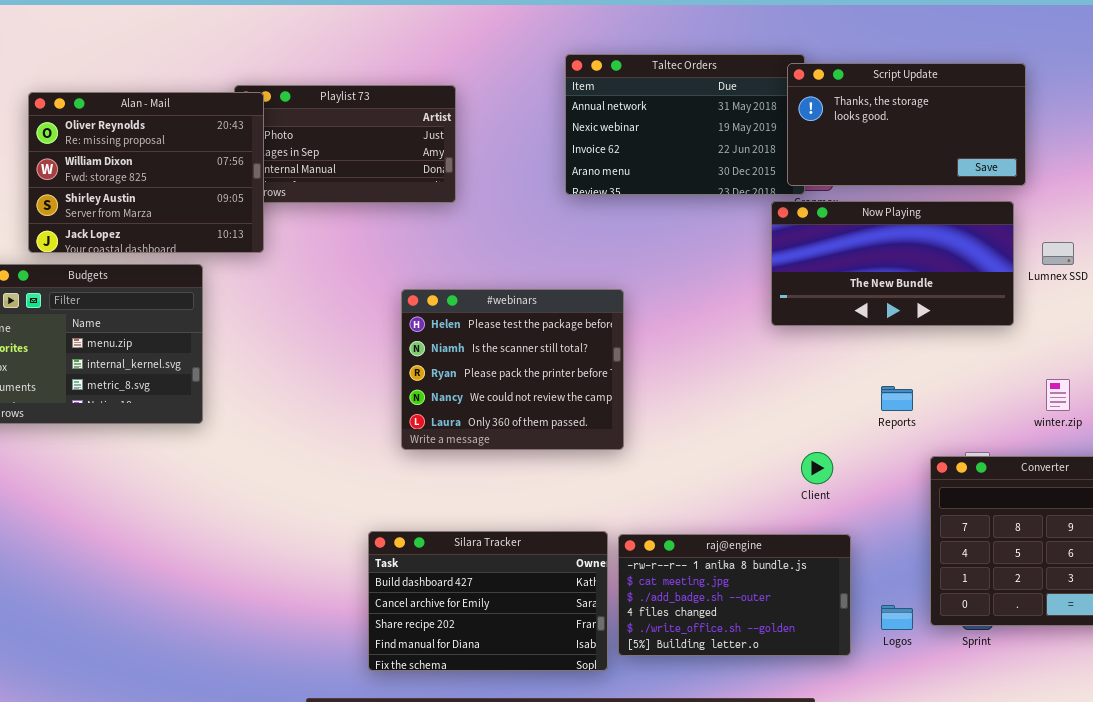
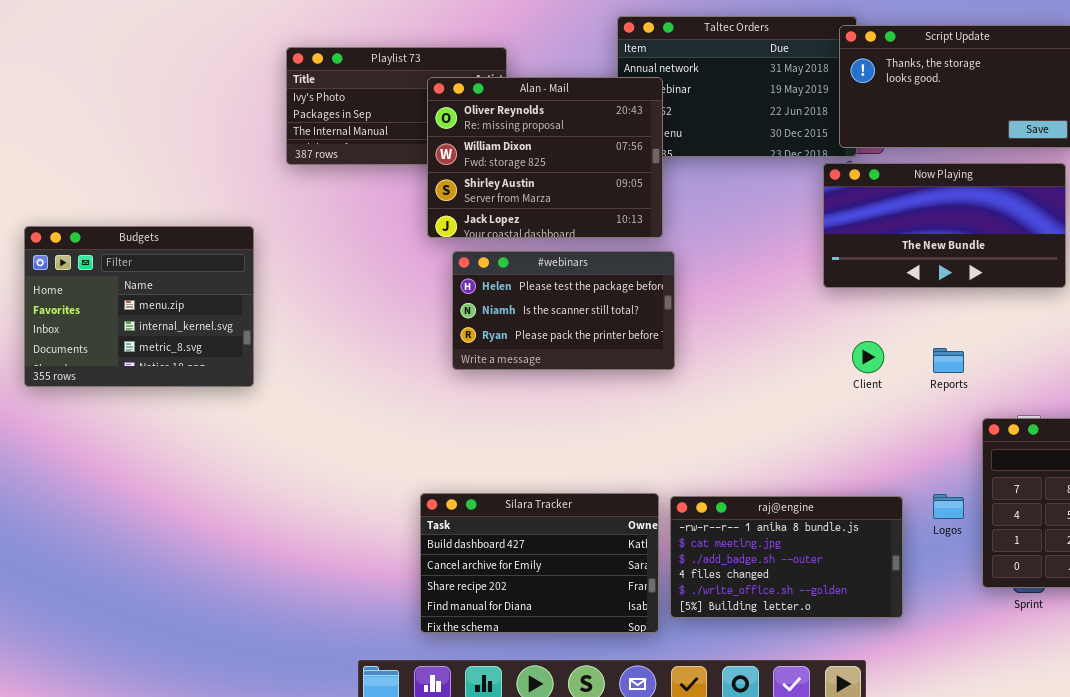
Alan - Mail: [28,92,264,253] -> [427,77,663,238], moved
#webinars: [401,289,624,450] -> [452,251,675,370], resized
Client: [801,452,833,484] -> [852,341,884,373], moved
Logos: [881,605,913,630] -> [933,494,964,519], moved

